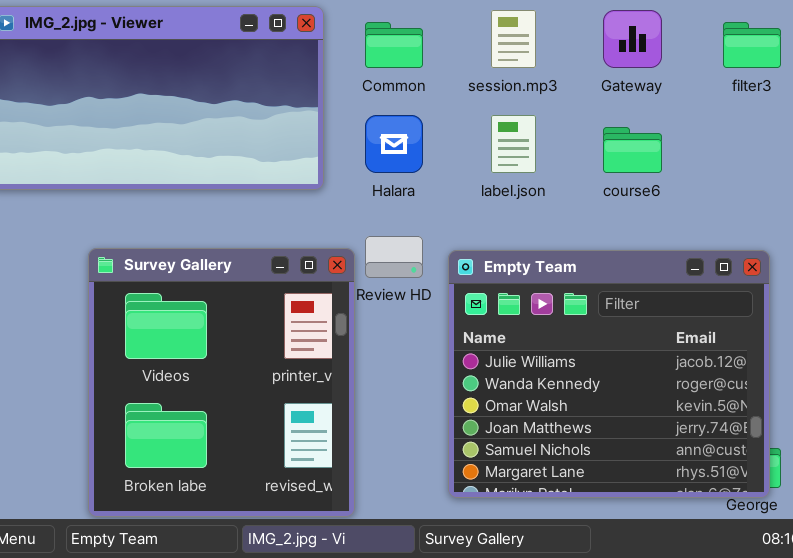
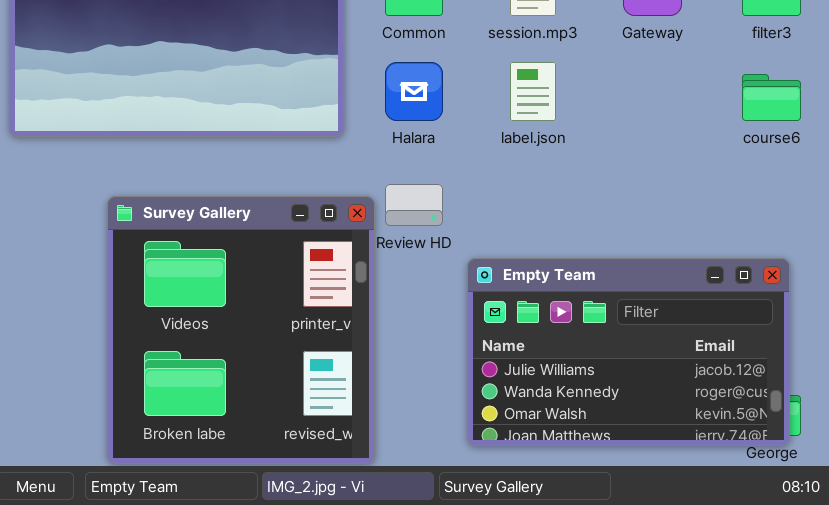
course6: [603,127,662,173] -> [742,74,801,121], moved
Empty Team: [448,250,770,498] -> [467,258,790,446], resized

